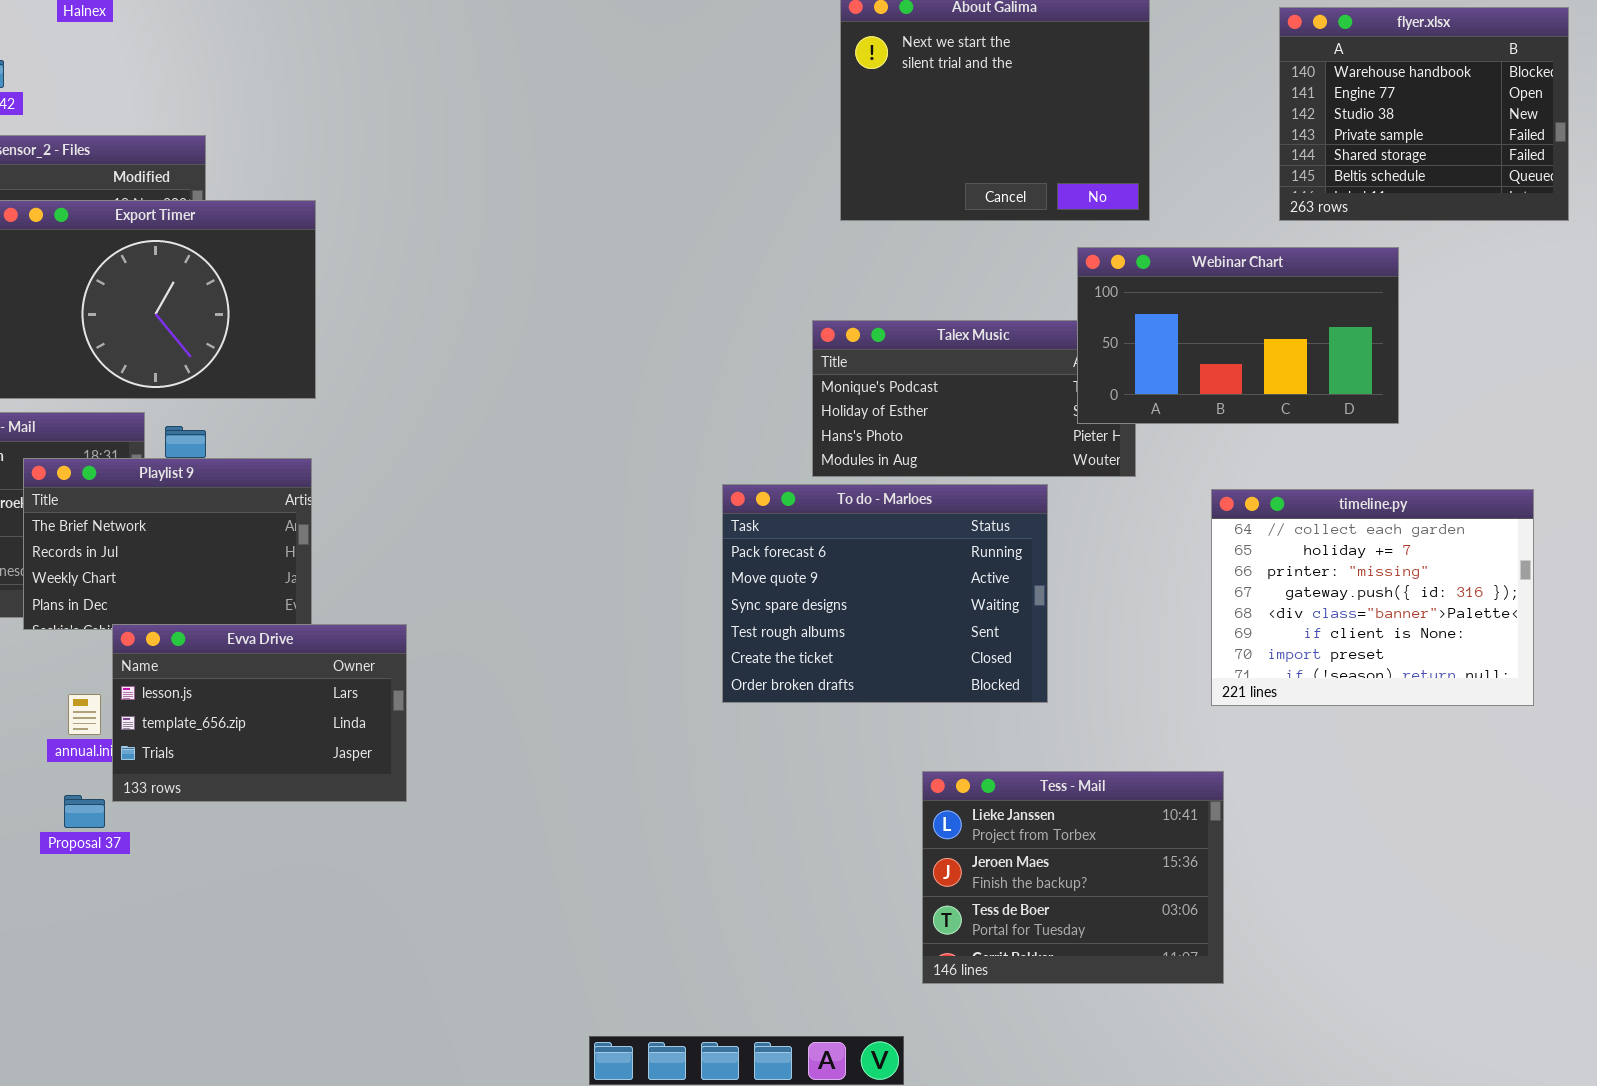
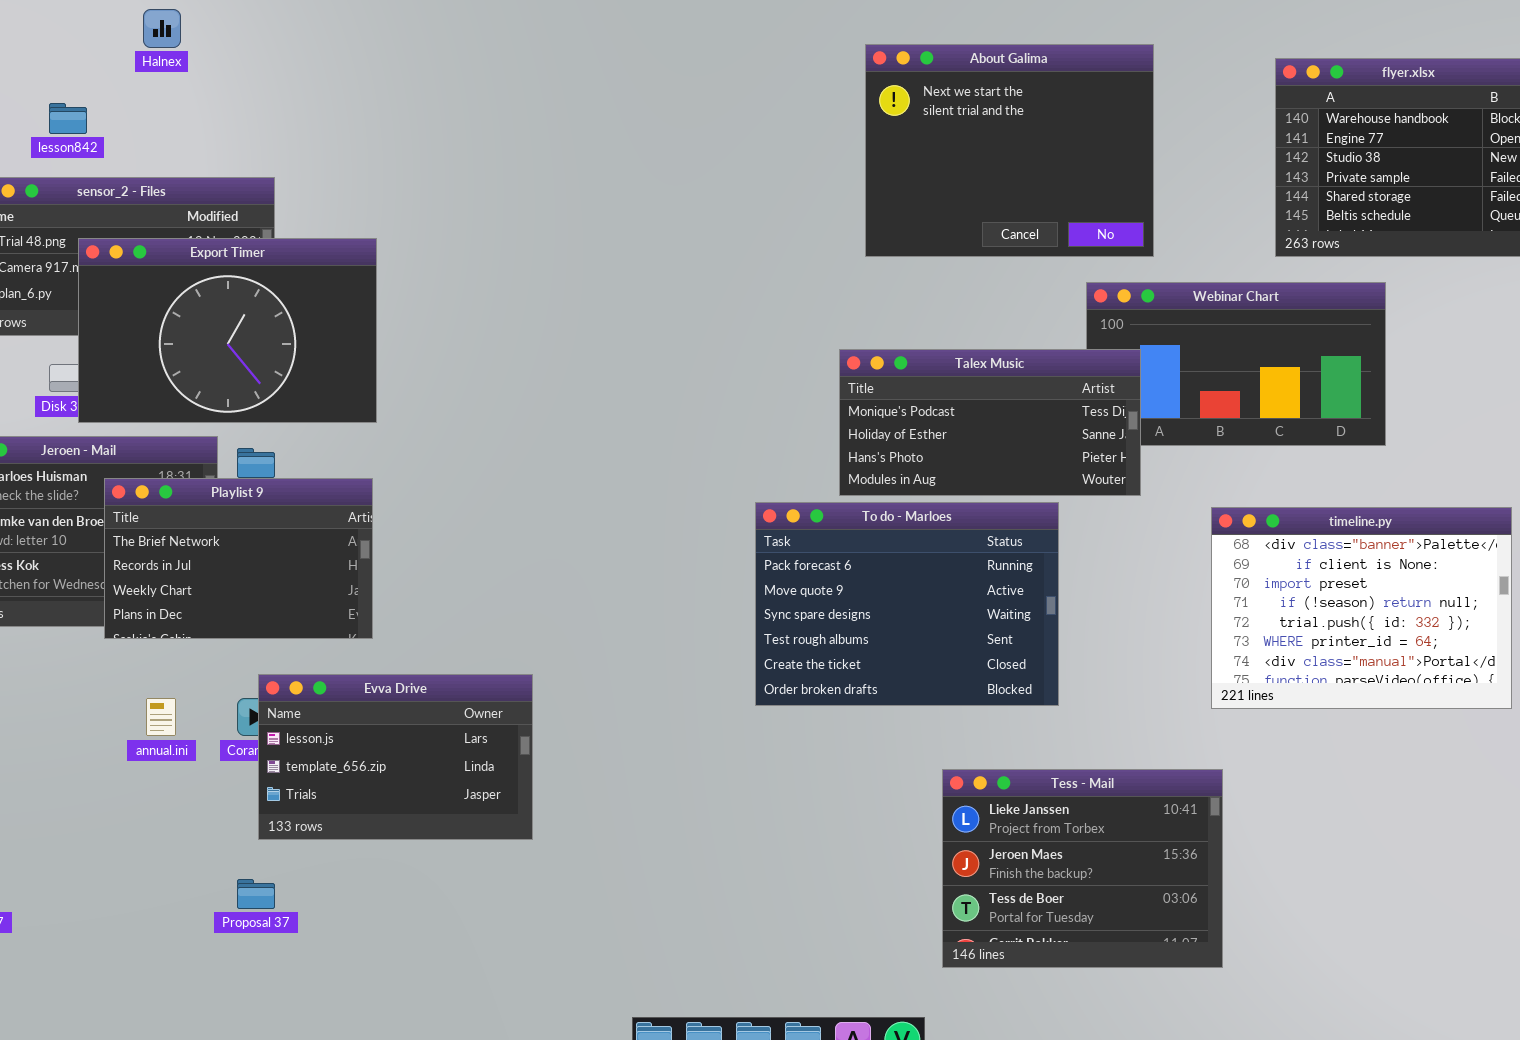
Talex Music: [812,320,1136,477] -> [839,349,1141,496], raised
timeline.py: [1211,489,1534,706] -> [1211,507,1512,709], scrolled down 4 rows
Evva Drive: [112,624,407,802] -> [258,674,533,840], moved
Proposal 37: [64,795,105,828] -> [237,879,275,909], moved

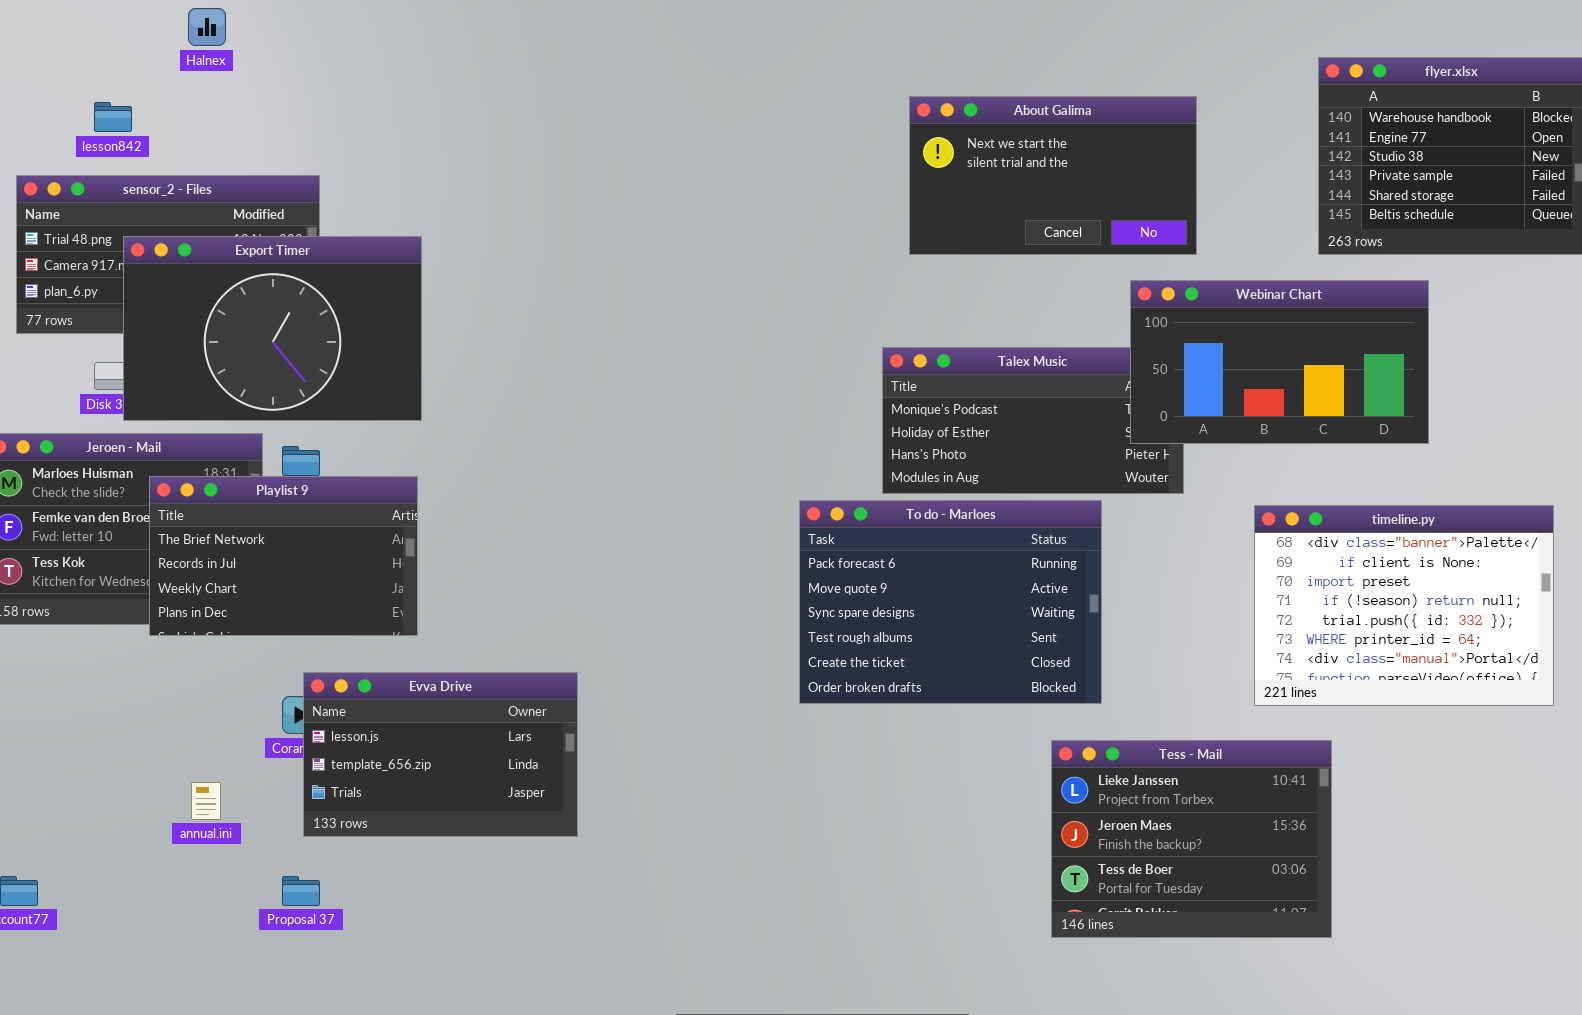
About Galima: [865,44,1154,257] -> [909,96,1197,255], resized
Webinar Chart: [1086,282,1386,446] -> [1130,280,1429,444], raised
annual.ini: [146,698,176,736] -> [191,782,221,820], moved
Tess - Mail: [942,769,1223,968] -> [1051,740,1332,938], moved

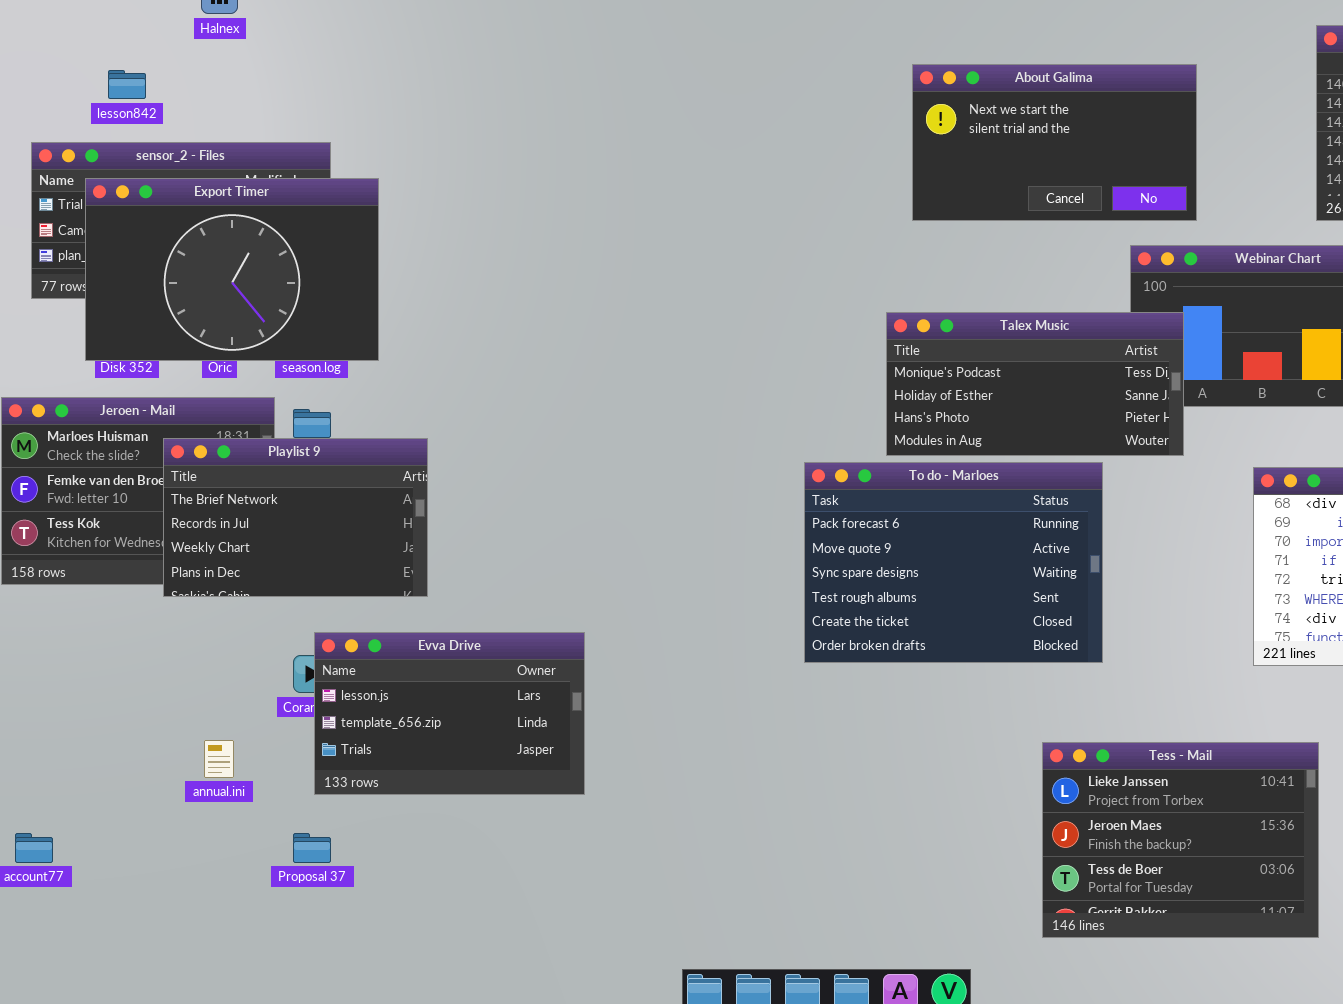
Export Timer: [123,236,422,421] -> [85,178,379,361], moved
Talex Music: [882,347,1184,494] -> [886,312,1184,456], raised
Tess - Mail: [1051,740,1332,938] -> [1042,742,1319,938], moved

